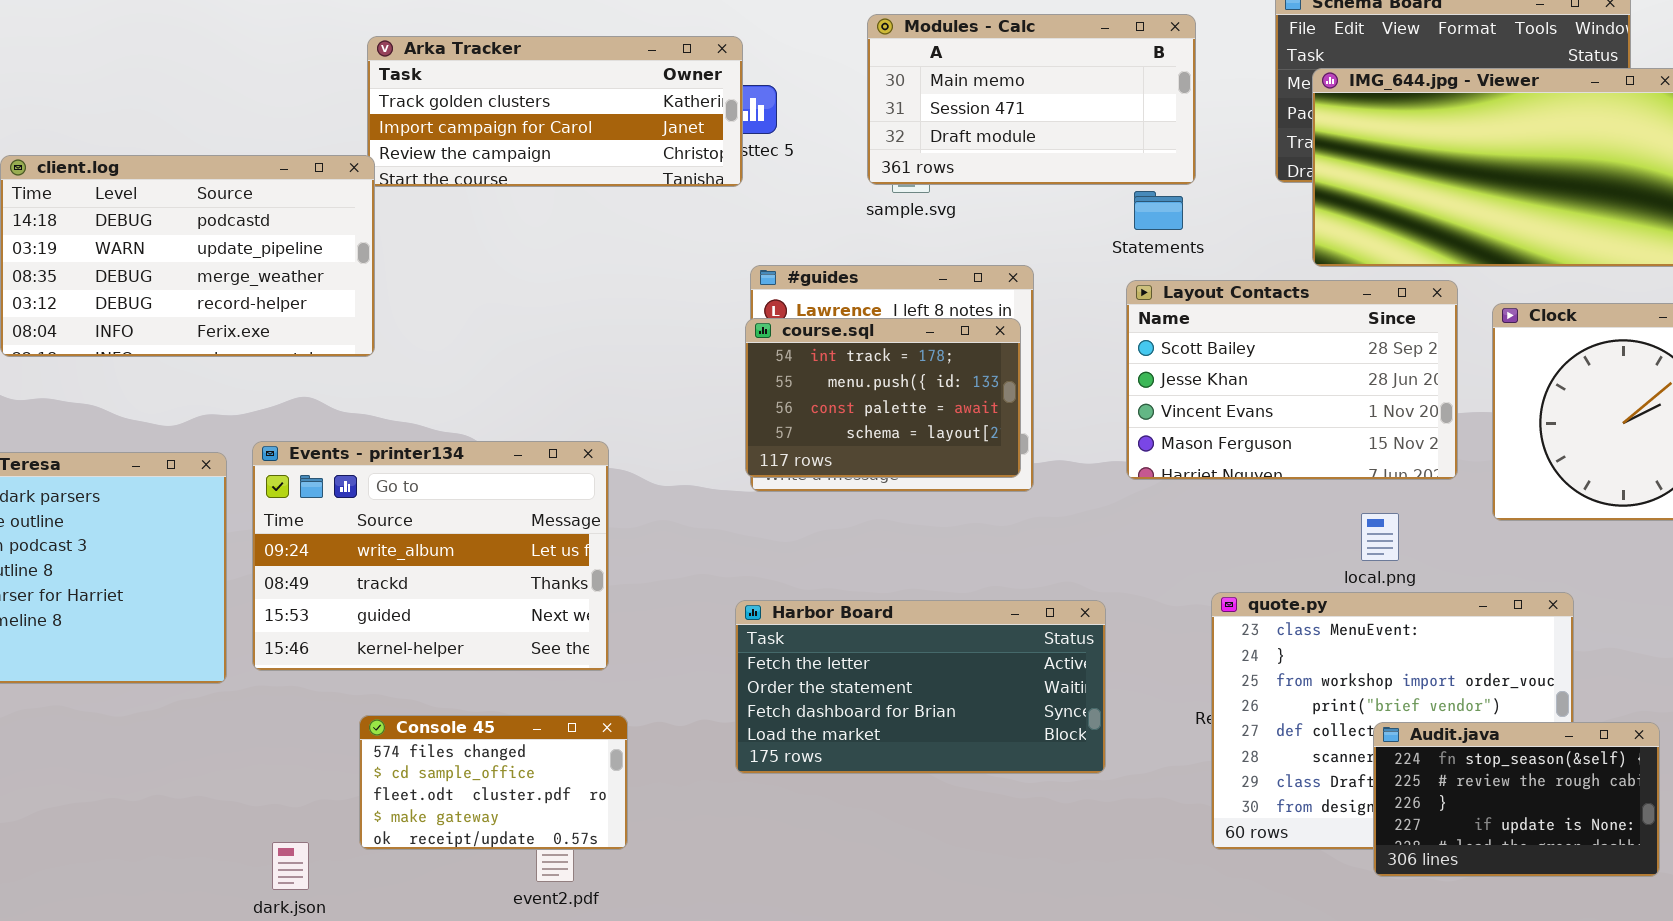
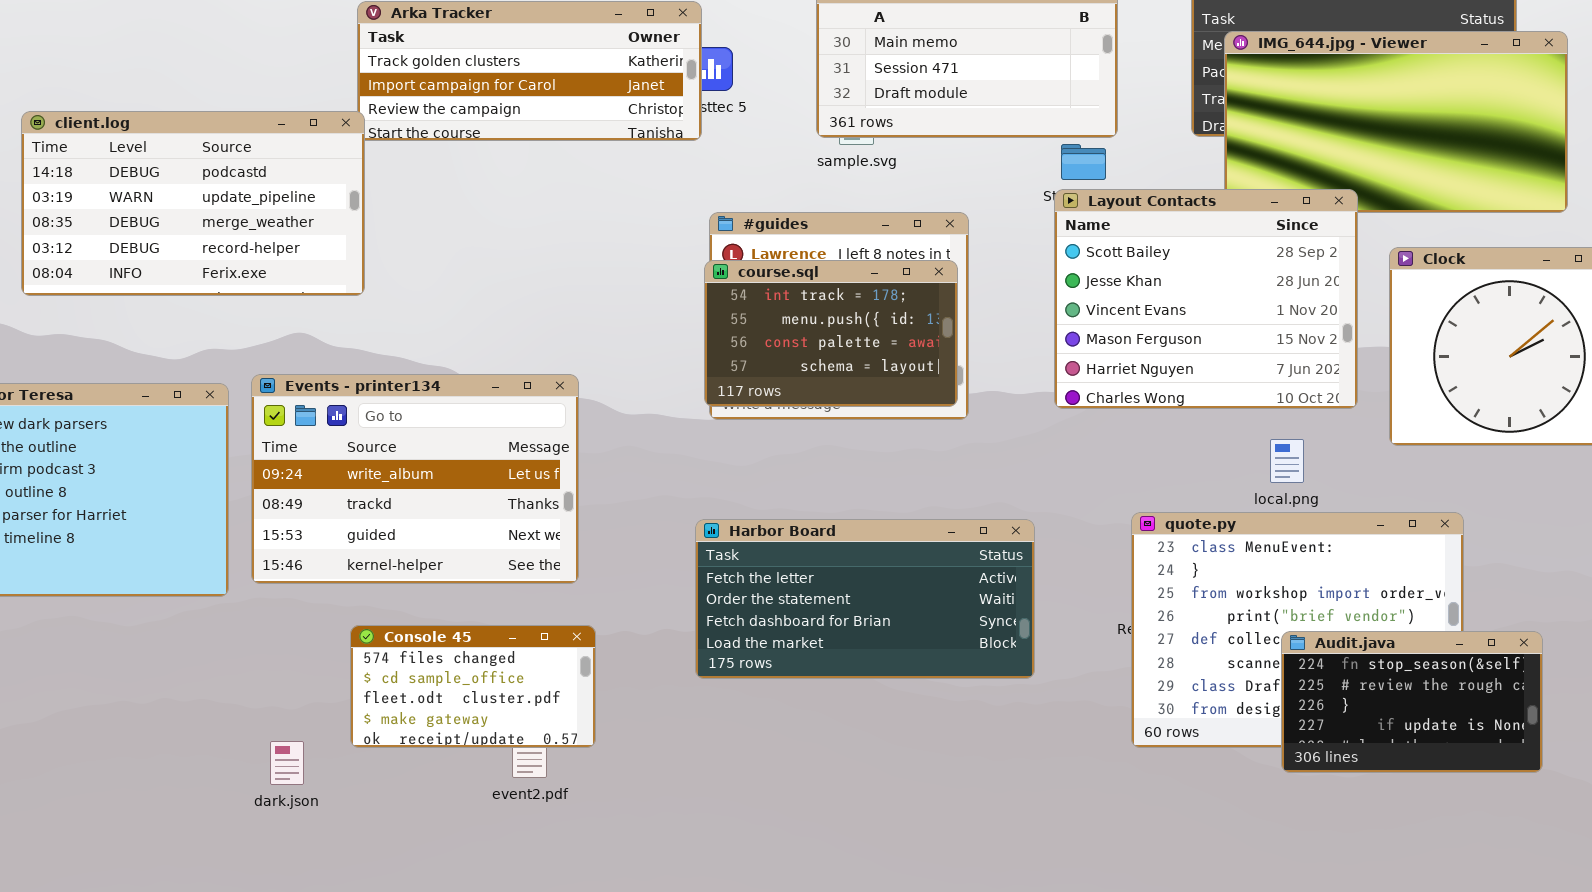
Layout Contacts: [1126,280,1458,480] -> [1054,189,1358,409], resized

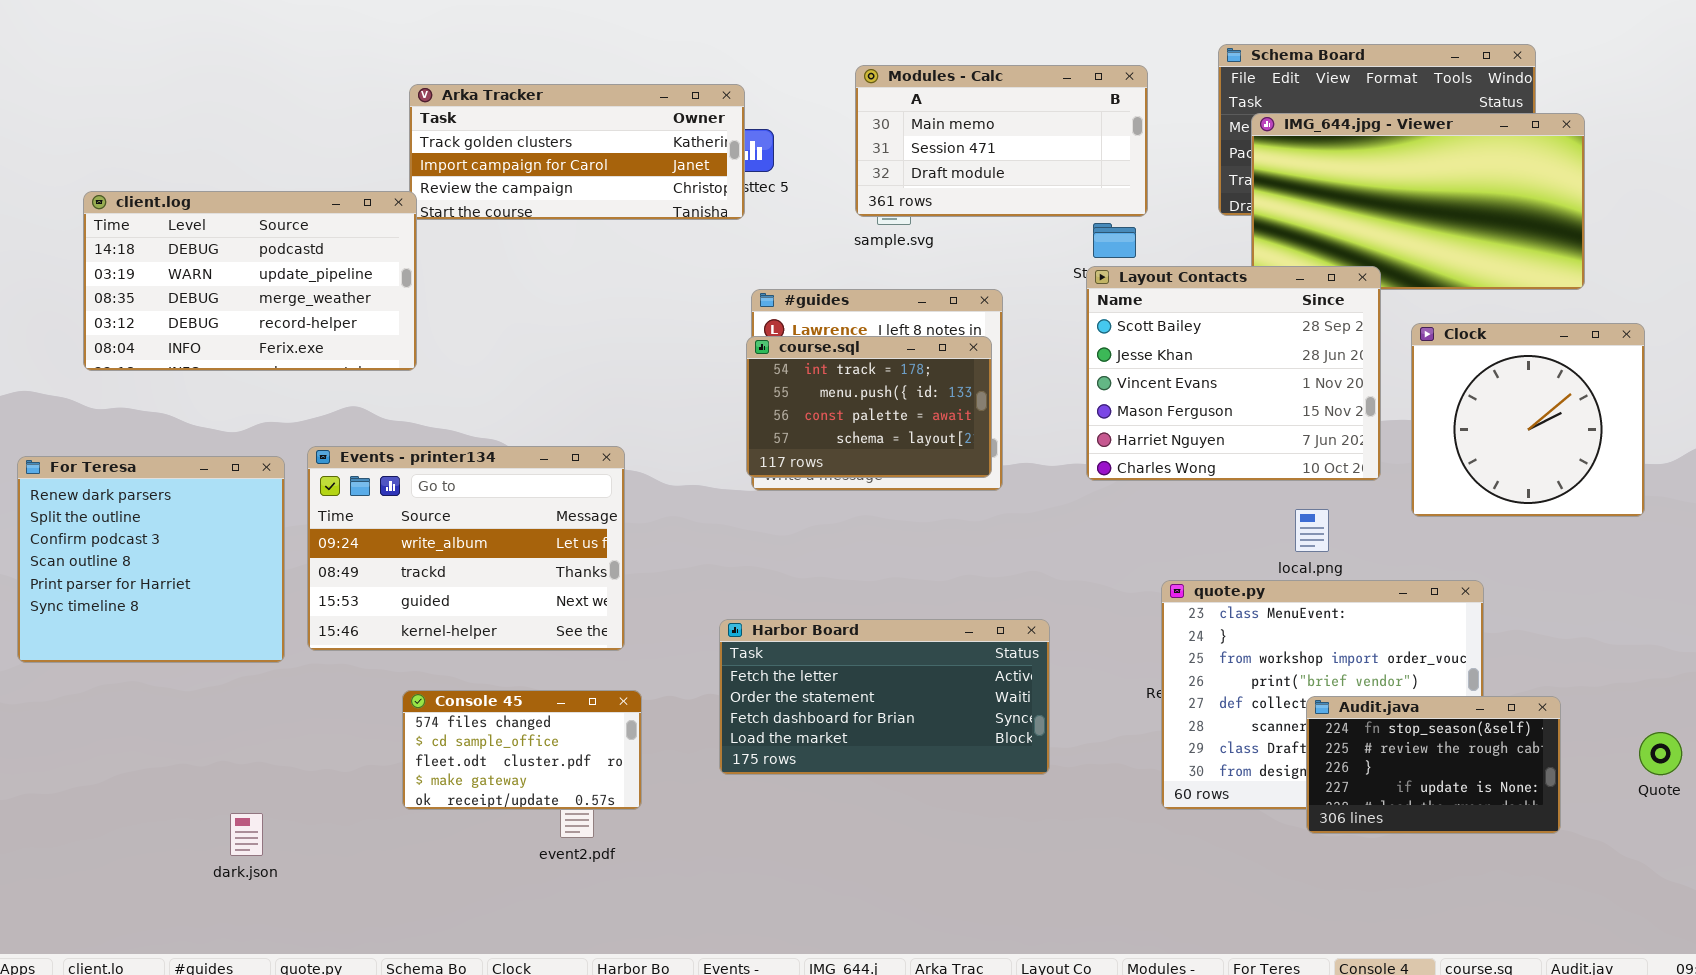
Harbor Board: [695,519,1035,679] -> [719,619,1050,775], moved
dark.json: [270,741,304,785] -> [230,813,263,856], moved

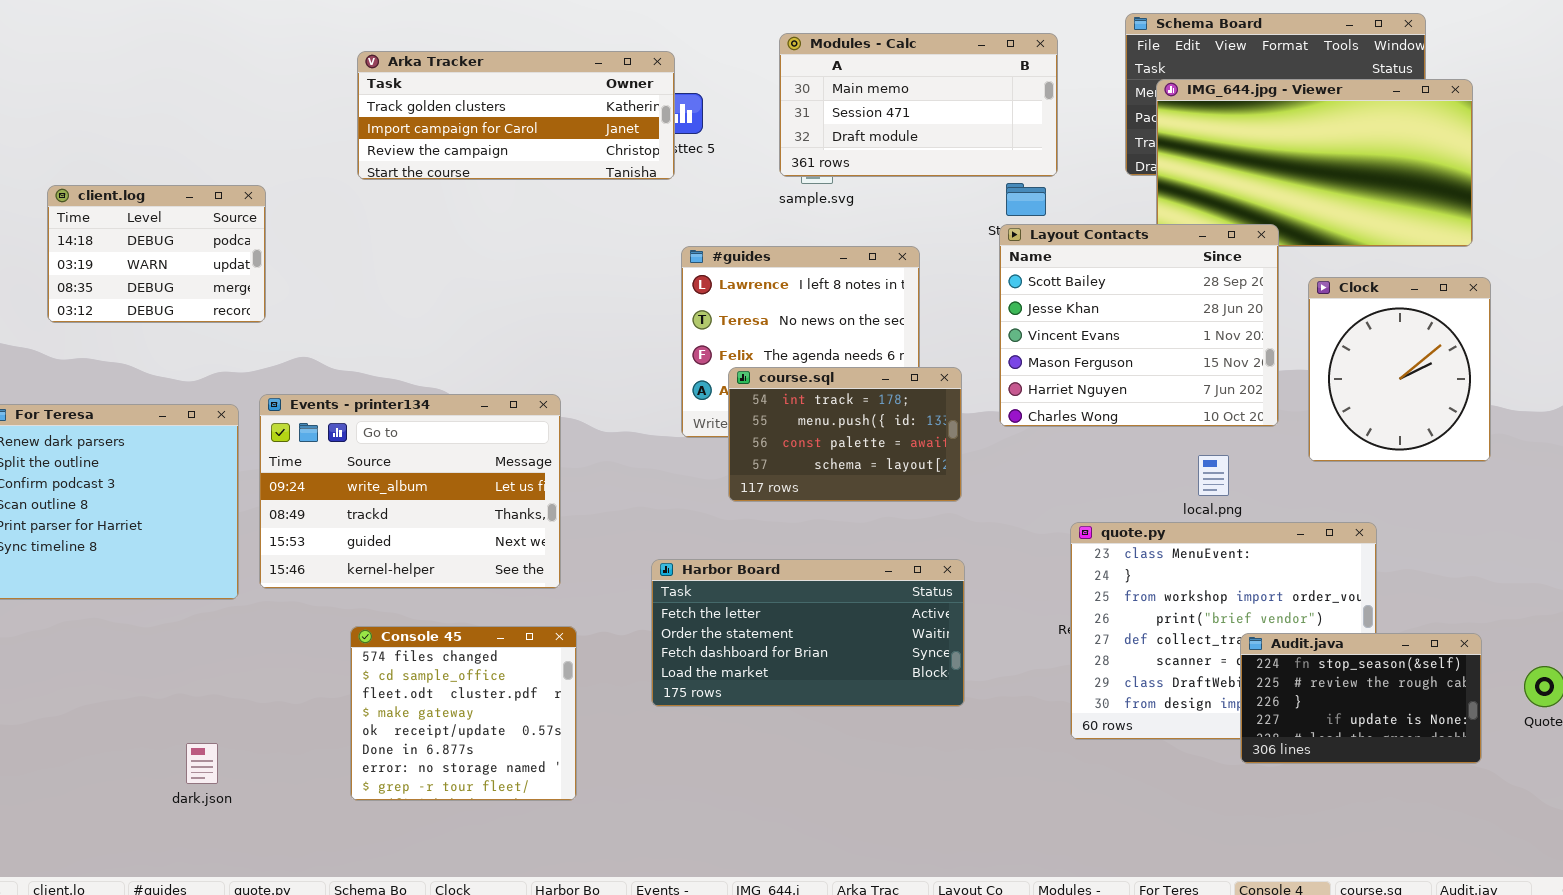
client.log: [83,191,417,371] -> [47,185,266,323], resized
Clock: [1411,323,1645,517] -> [1308,277,1491,462], resized
course.sql: [746,336,992,478] -> [728,367,962,502], moved
Console 45: [402,690,642,810] -> [350,626,577,801], resized
Audit.java: [1306,696,1561,834] -> [1240,633,1482,764], moved

